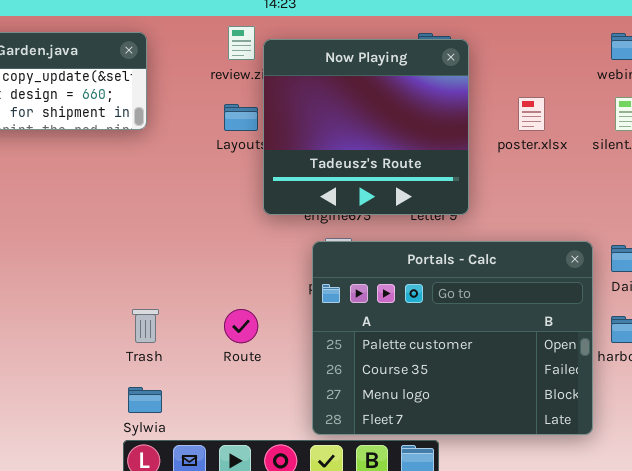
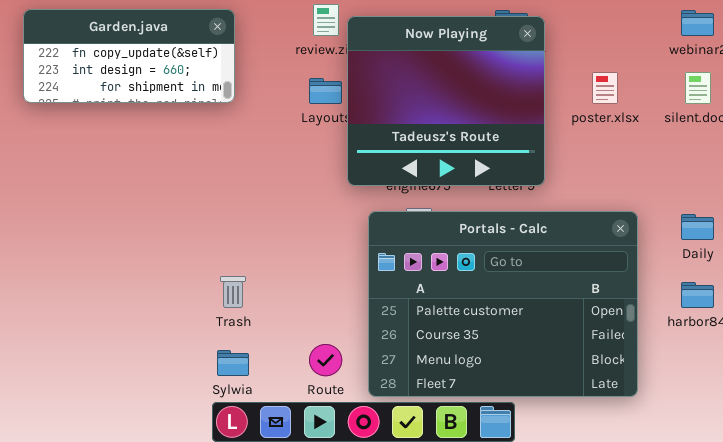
Portals - Calc: [312,241,593,435] -> [368,211,638,397], moved
Route: [224,309,258,343] -> [309,344,342,376], moved

